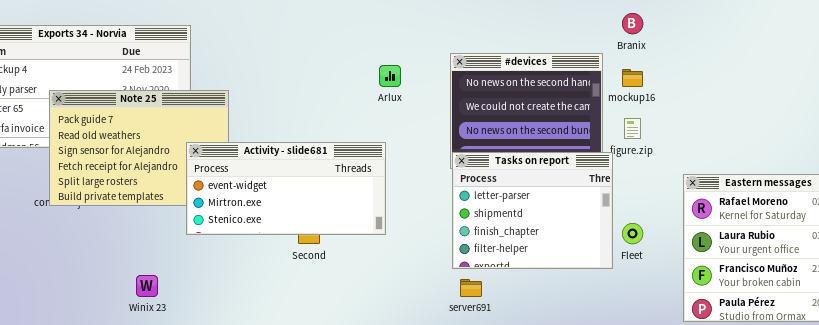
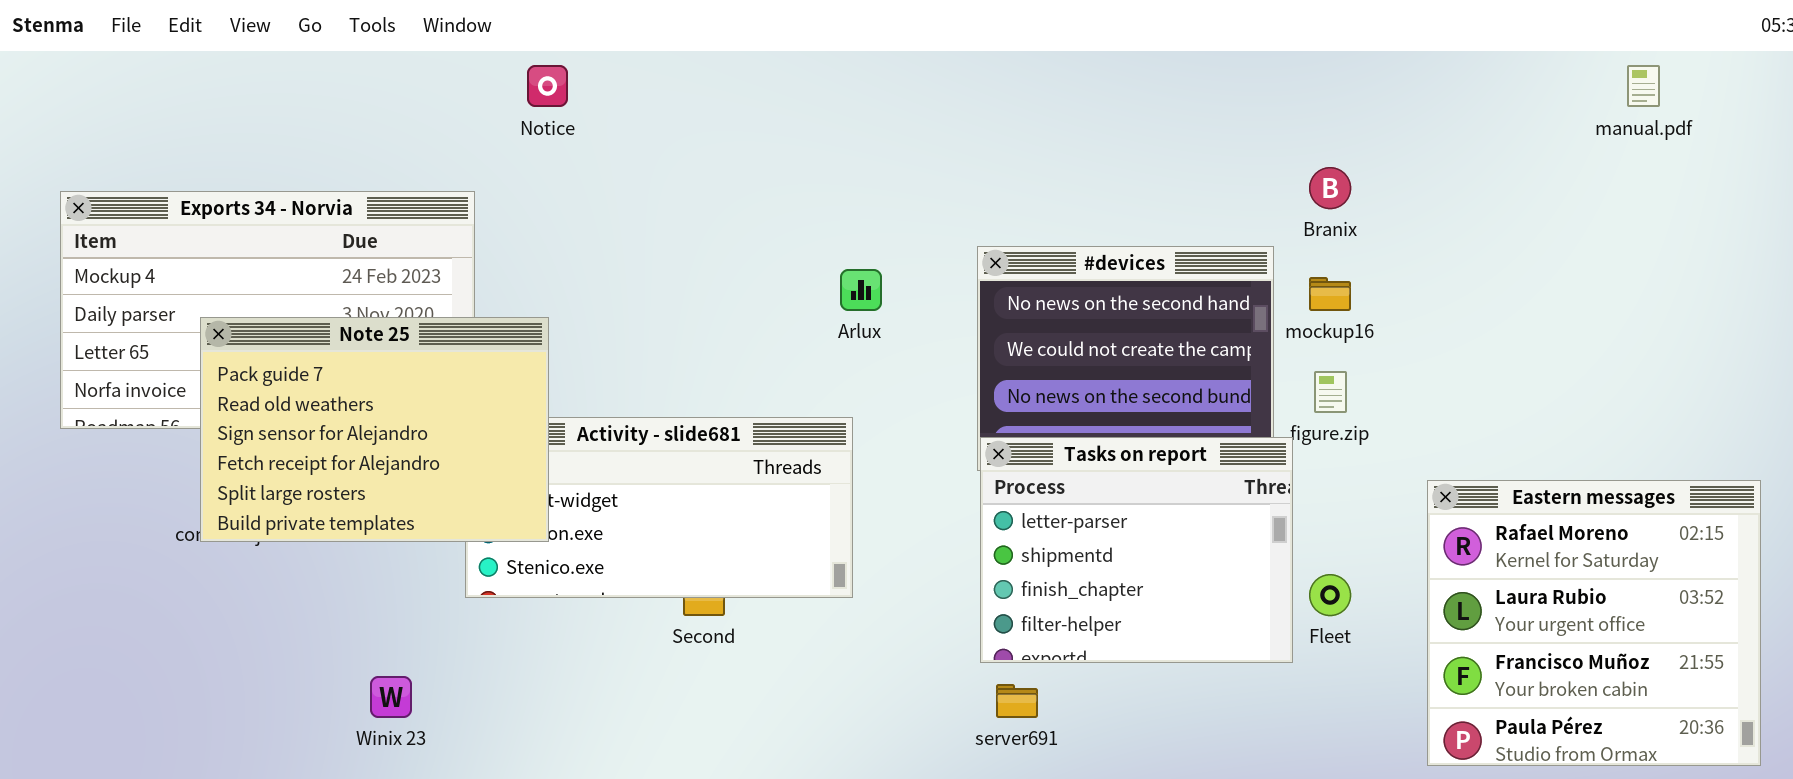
Note 25: [49,90,229,206] -> [200,317,549,542], raised

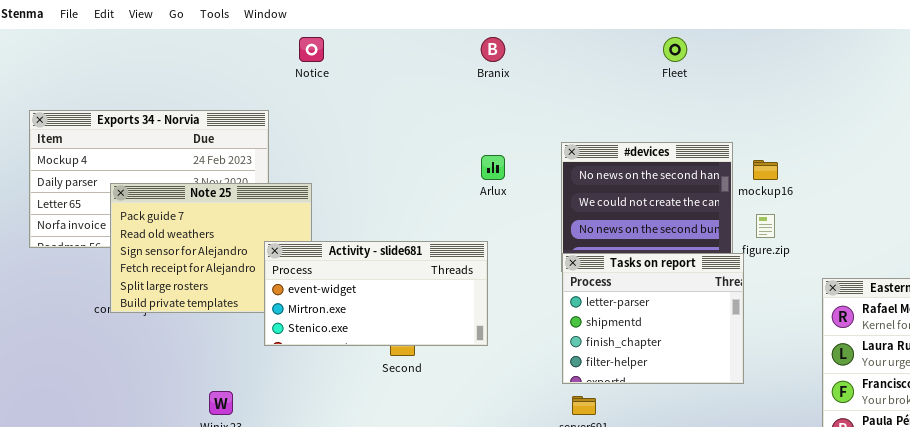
Branix: [1309,167,1351,209] -> [481,37,505,62], moved
Activity - slide681: [465,417,853,598] -> [264,241,488,346], raised
Fleet: [1309,574,1351,616] -> [663,37,687,62], moved

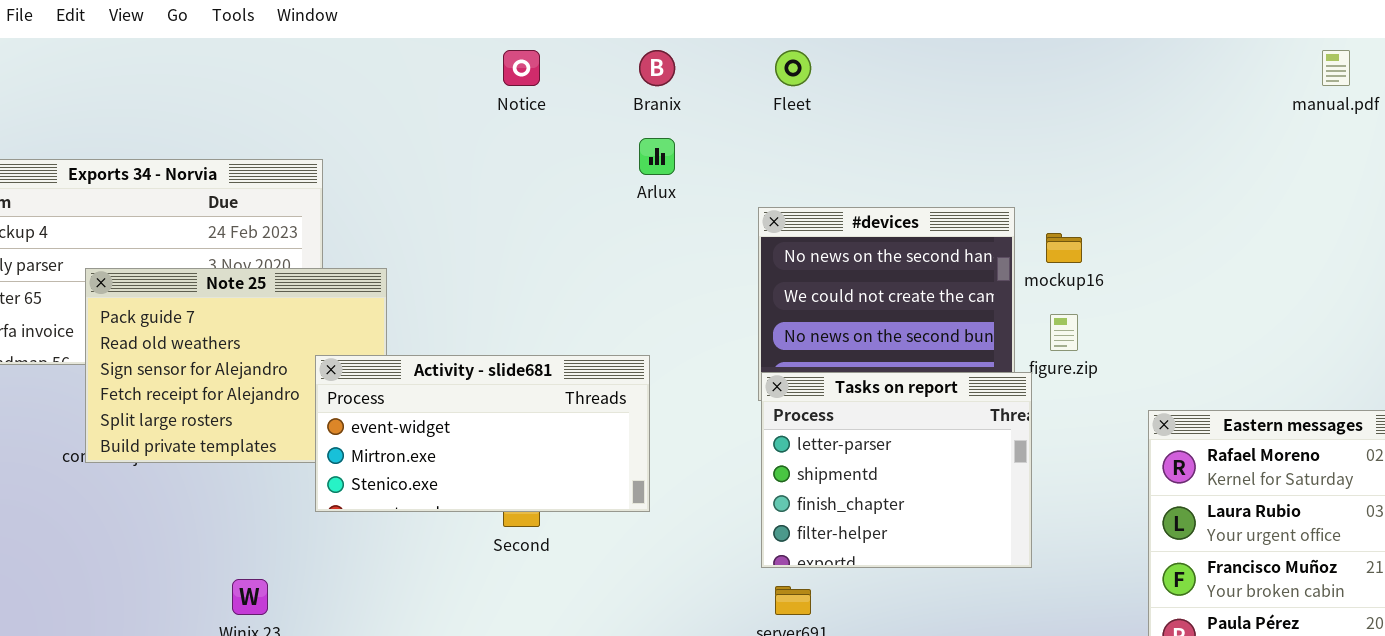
Notice: [299,37,324,62] -> [503,50,540,86], moved
Fleet: [663,37,687,62] -> [775,50,811,86], moved
Arlux: [481,155,505,180] -> [639,138,675,175], moved

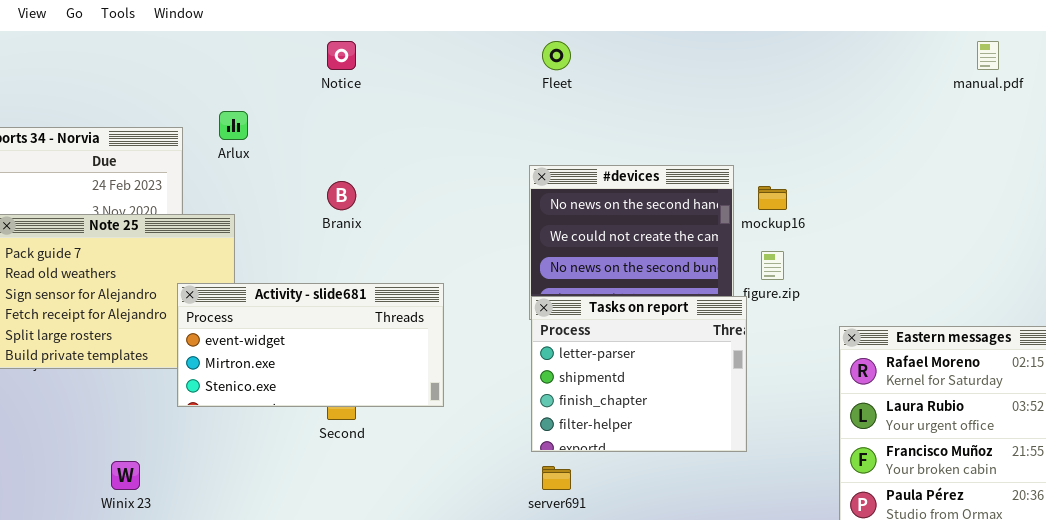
Branix: [639,50,675,86] -> [327,181,356,210], moved
Arlux: [639,138,675,175] -> [219,111,248,140], moved

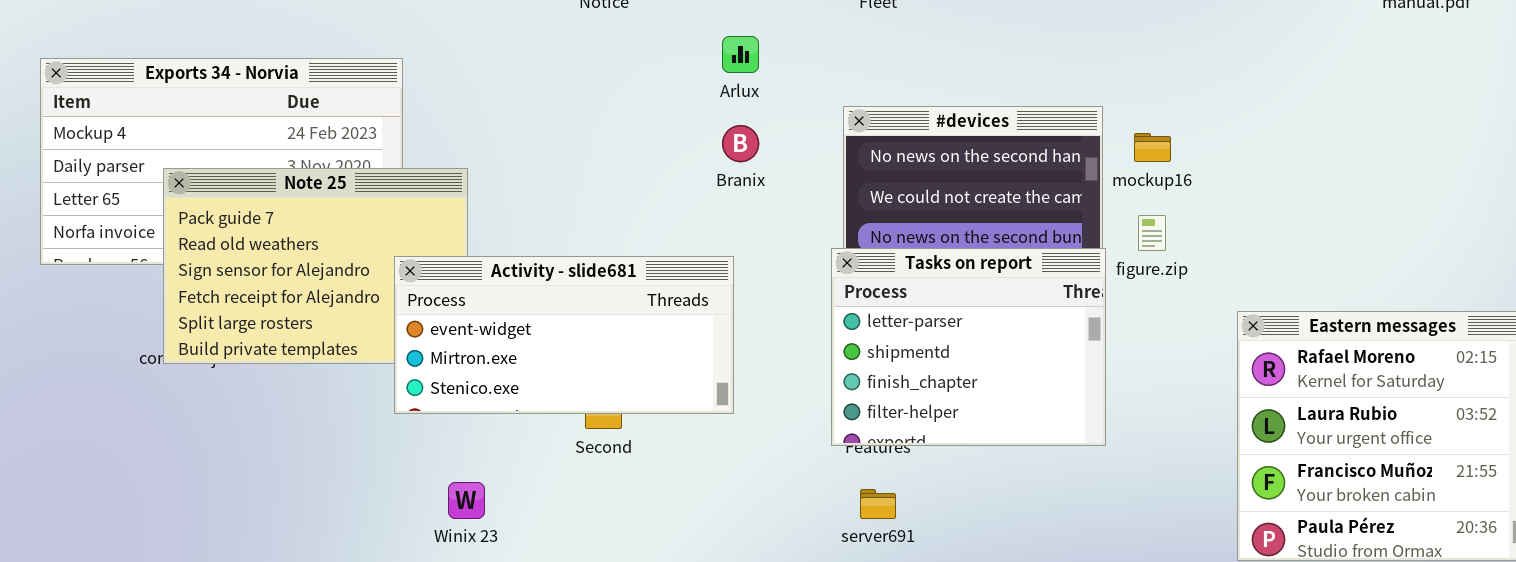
Arlux: [219,111,248,140] -> [722,36,759,73], moved
Branix: [327,181,356,210] -> [722,125,759,162], moved
Tasks on report: [531,296,747,452] -> [831,248,1106,446], moved
Winix 23: [111,461,140,490] -> [448,482,485,519], moved

